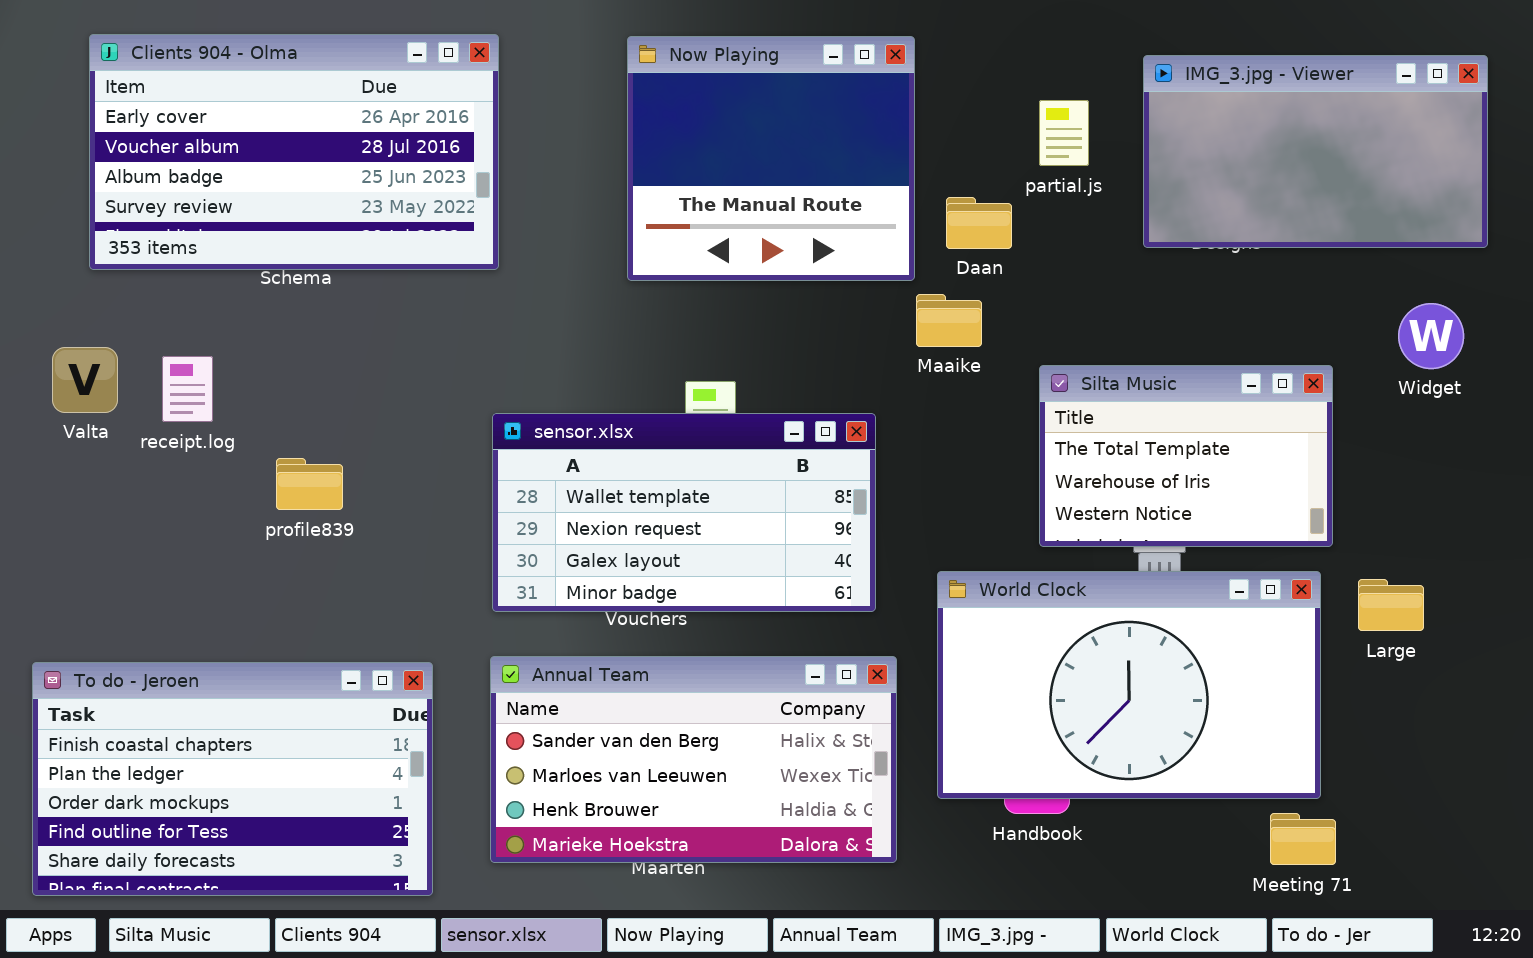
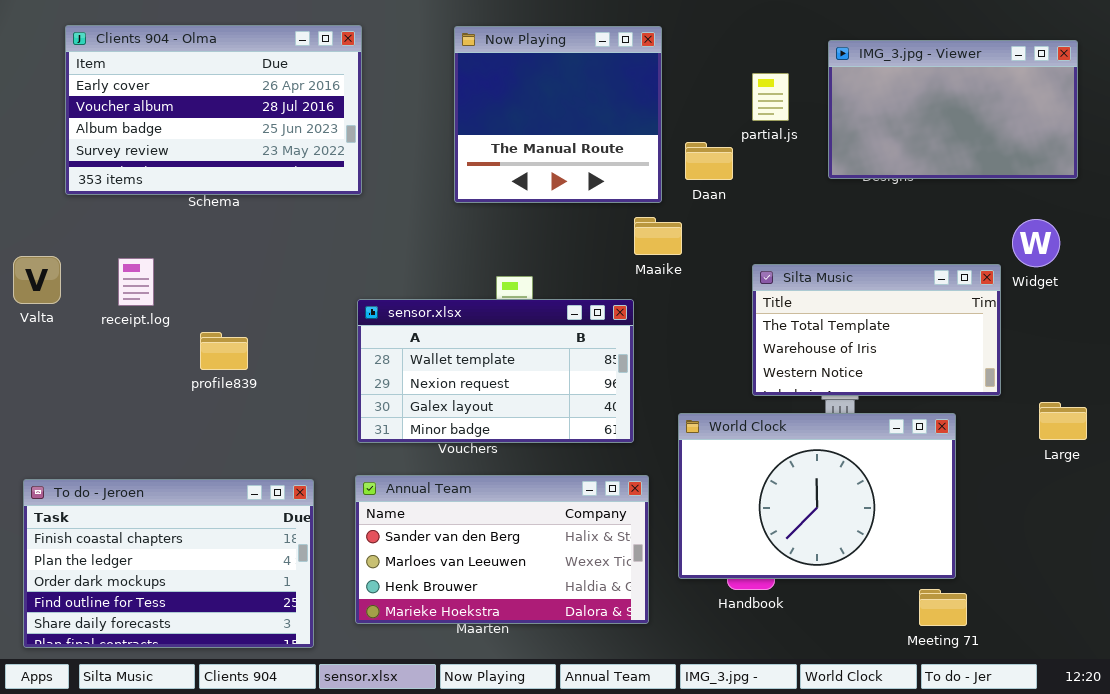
Maaike: [916,294,982,347] -> [634,217,682,255], moved
Valta: [52,347,118,413] -> [13,256,61,304], moved
Silta Music: [1039,365,1333,547] -> [752,264,1001,396], resized
Large: [1358,579,1424,631] -> [1039,402,1087,440], moved

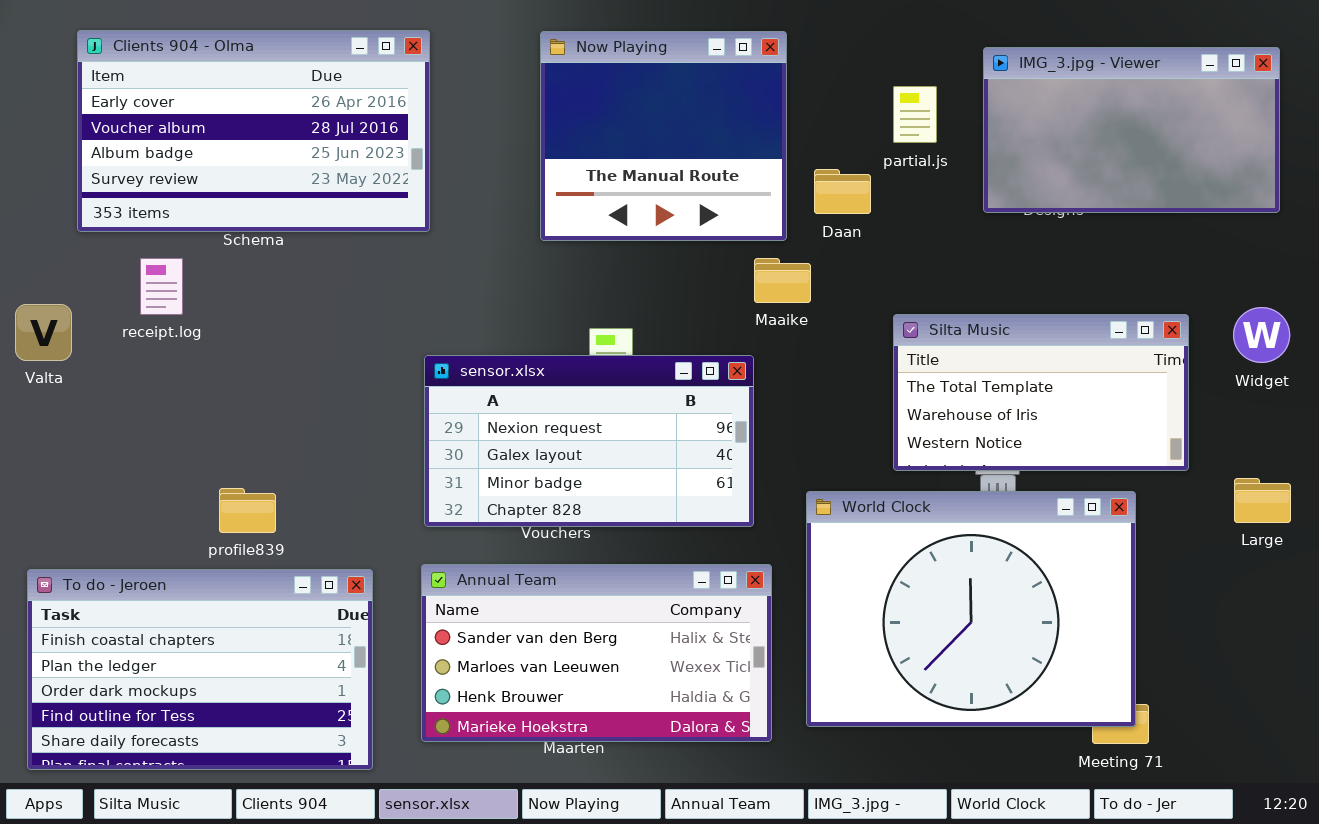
Widget: [1012,219,1060,267] -> [1233,307,1290,363], moved
receipt.log: [118,258,154,306] -> [140,258,183,315], moved
sensor.xlsx: [357,299,634,443] -> [424,355,754,527], scrolled down 1 row
profile839: [200,332,248,370] -> [219,488,276,533], moved
World Clock: [678,413,956,579] -> [806,491,1136,727], resized

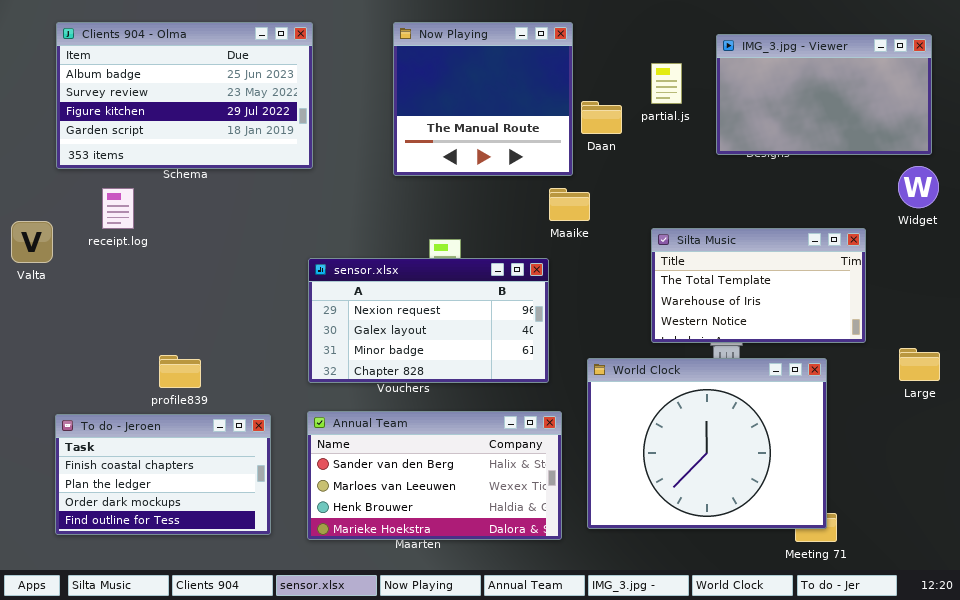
Clients 904 - Olma: [77,30,430,232] -> [56,22,313,169], scrolled down 2 rows
Daan: [814,169,871,214] -> [581,101,622,134], moved
Widget: [1233,307,1290,363] -> [898,166,939,208], moved
To do - Jeroen: [27,569,373,770] -> [55,414,271,535], resized

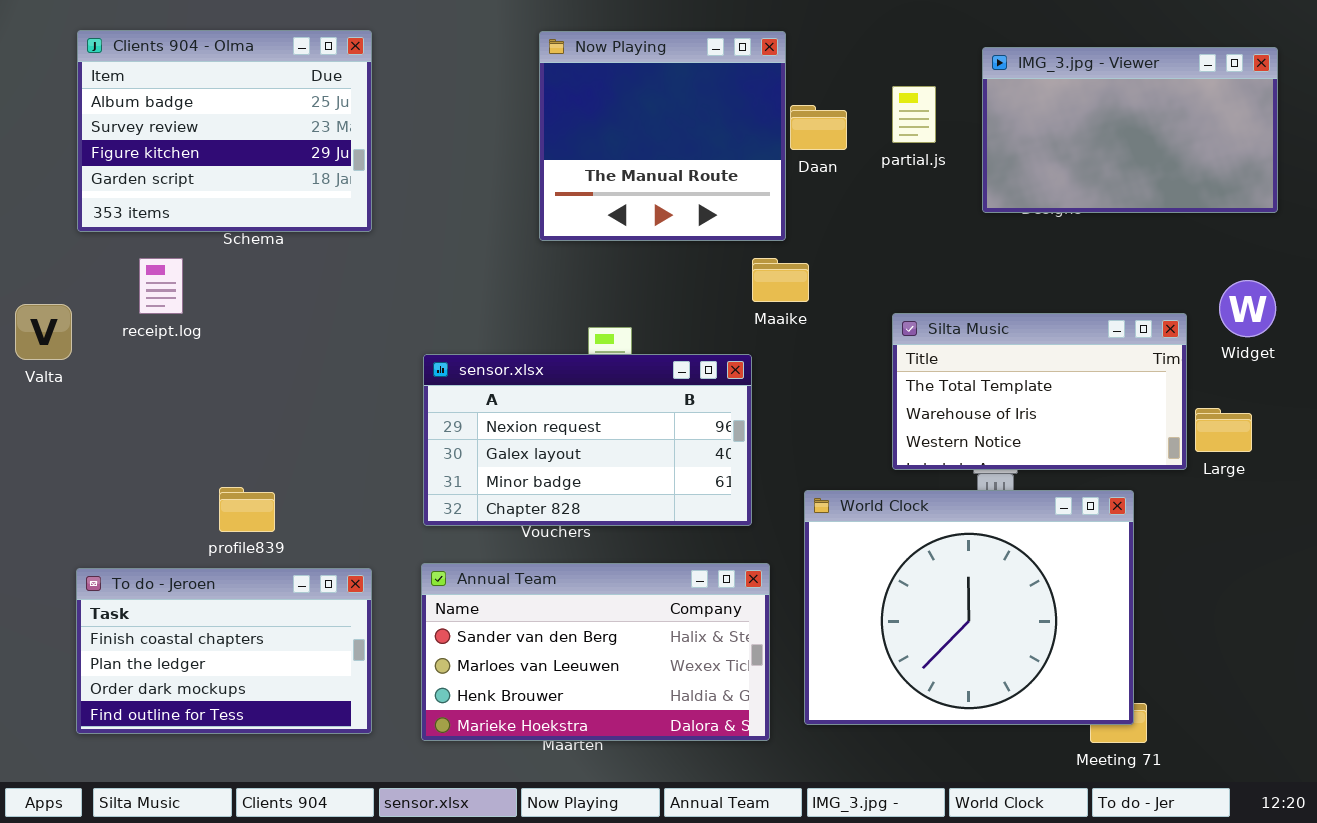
Clients 904 - Olma: [56,22,313,169] -> [77,30,372,232], resized
Daan: [581,101,622,134] -> [790,105,847,150], moved
Widget: [898,166,939,208] -> [1219,280,1276,337], moved
Large: [899,348,940,381] -> [1195,408,1252,452], moved

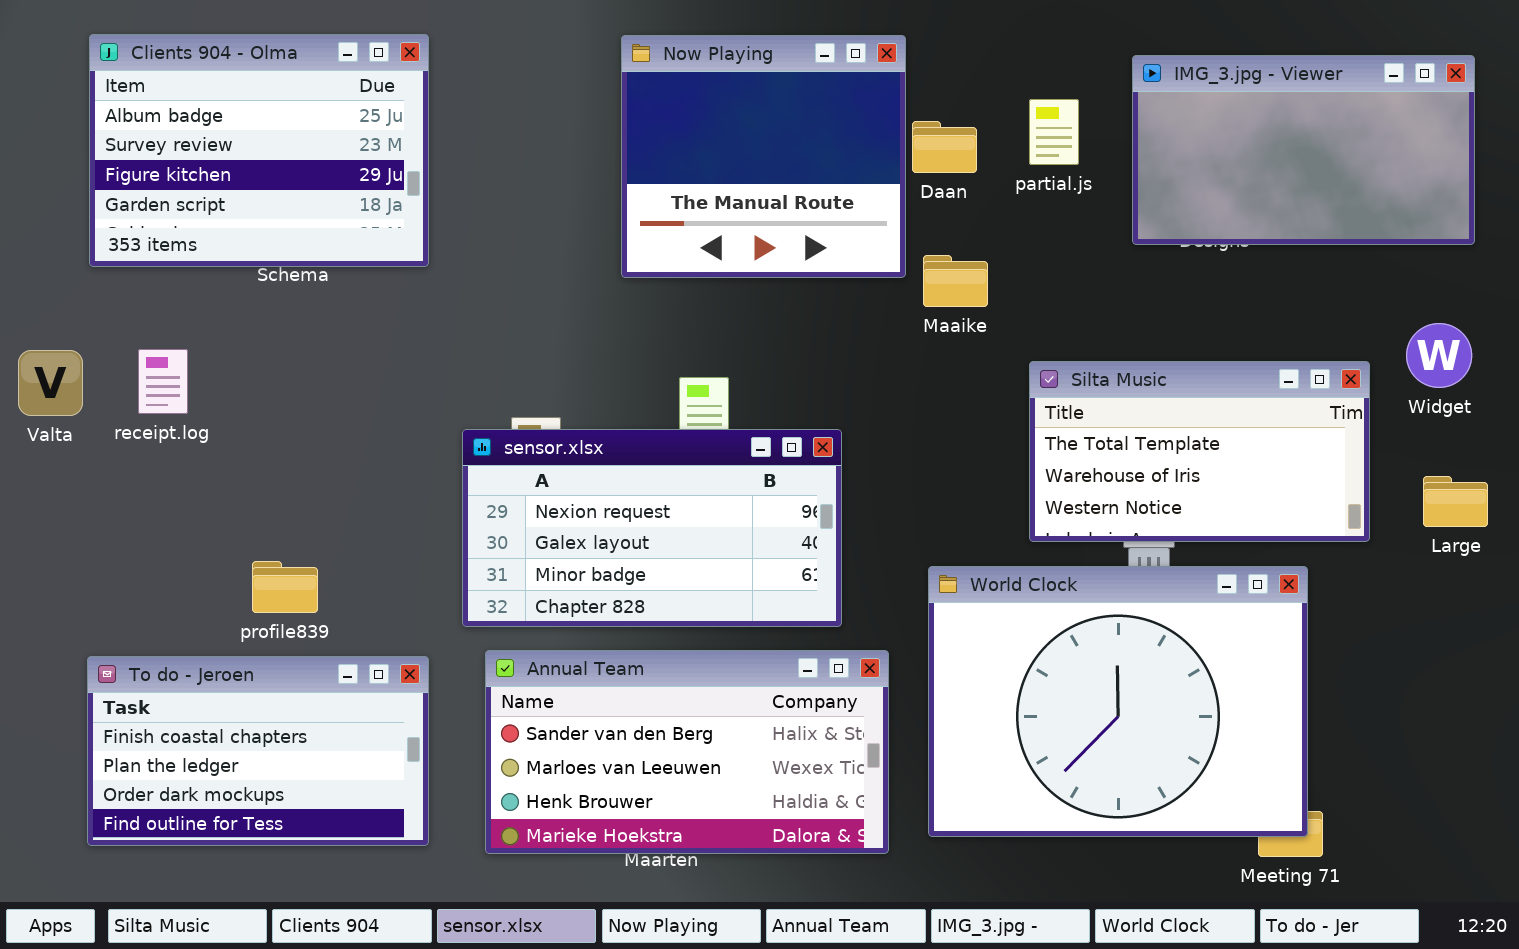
receipt.log: [139,258,183,314] -> [138,349,188,414], moved
Maaike: [752,258,809,302] -> [923,255,988,307], moved
sensor.xlsx: [423,354,752,526] -> [462,429,842,627], moved
Large: [1195,408,1252,452] -> [1423,476,1488,527], moved

